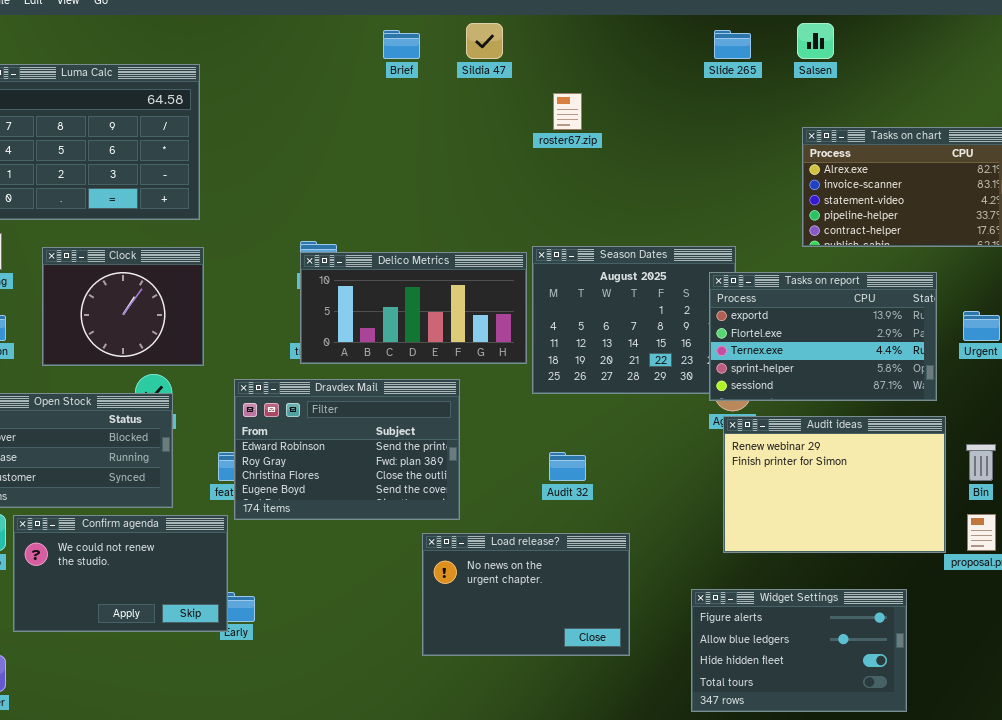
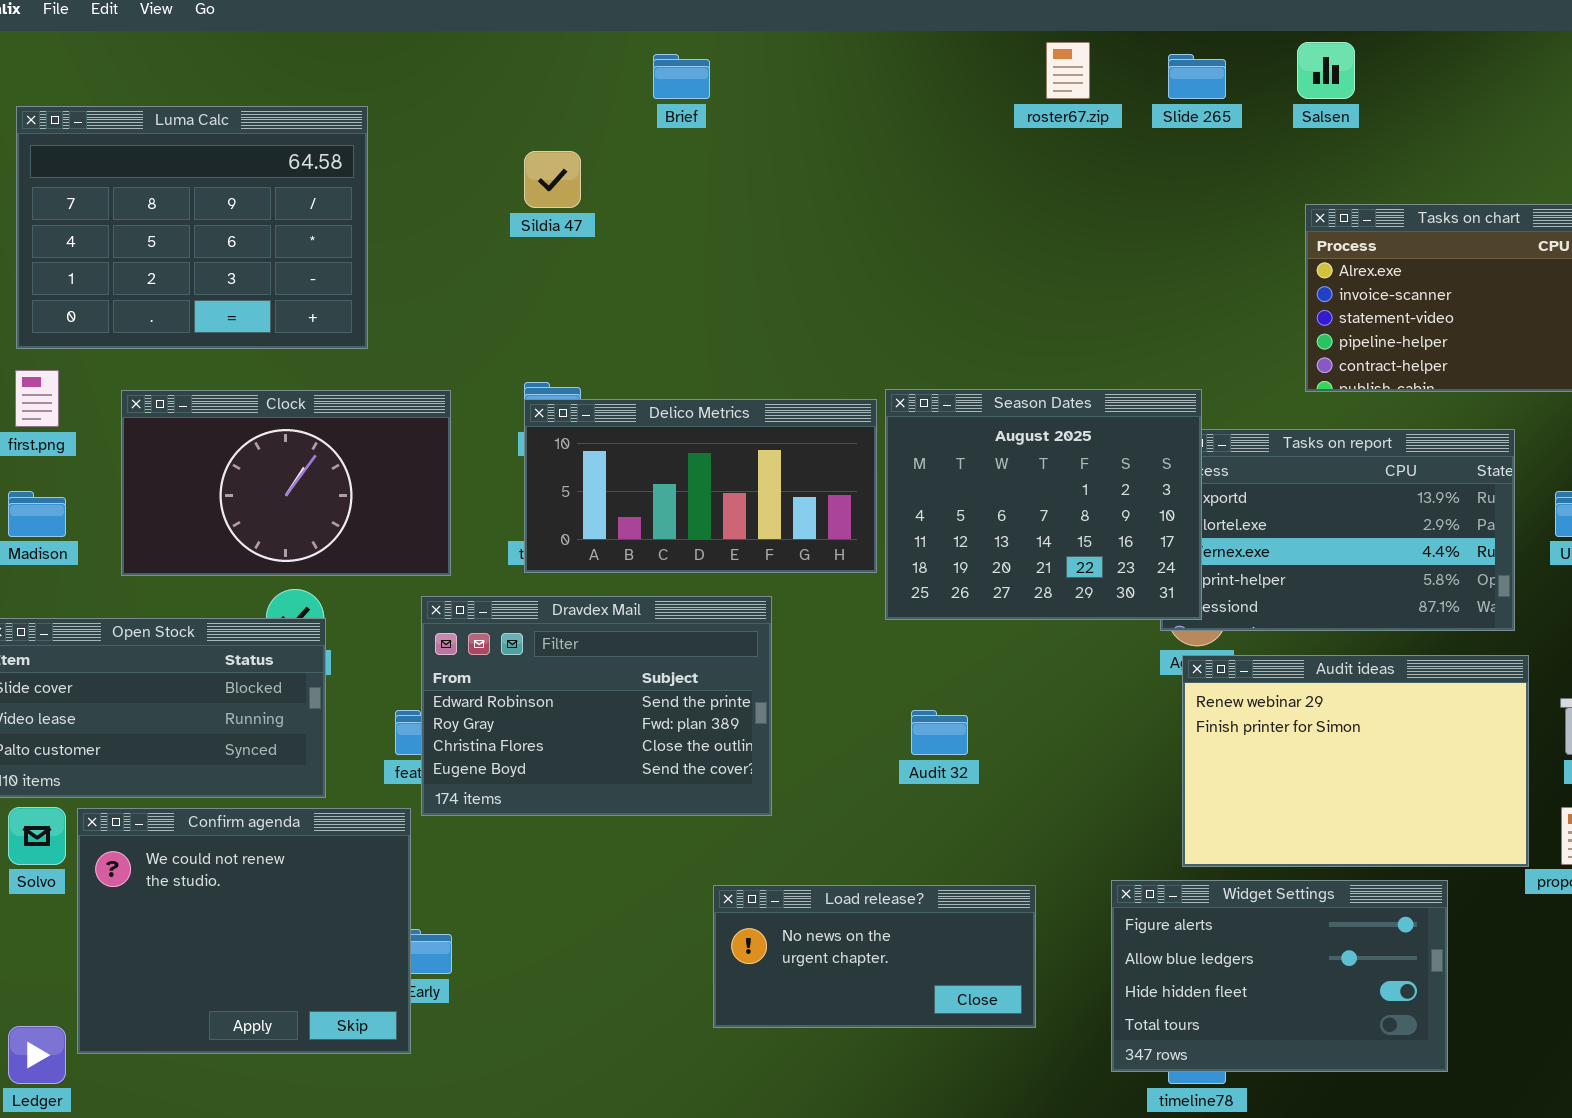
Sildia 47: [466,23,503,59] -> [524,151,581,208], moved
roster67.zip: [553,93,582,130] -> [1046,42,1090,99], moved
Season Dates: [532,246,736,394] -> [885,389,1202,620], raised
Clock: [42,247,204,366] -> [121,390,451,576], resized
Confirm agenda: [13,515,228,632] -> [77,808,411,1054], resized
Load release?: [422,533,630,656] -> [713,885,1036,1028], resized
Widget Settings: [691,589,907,712] -> [1111,880,1448,1072], moved

